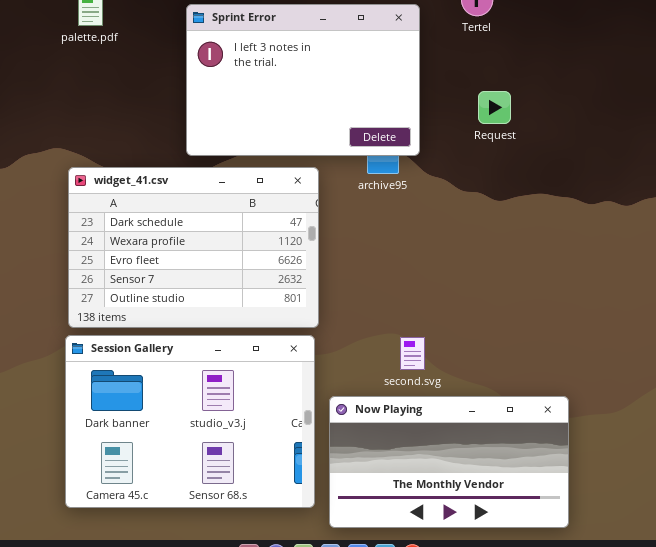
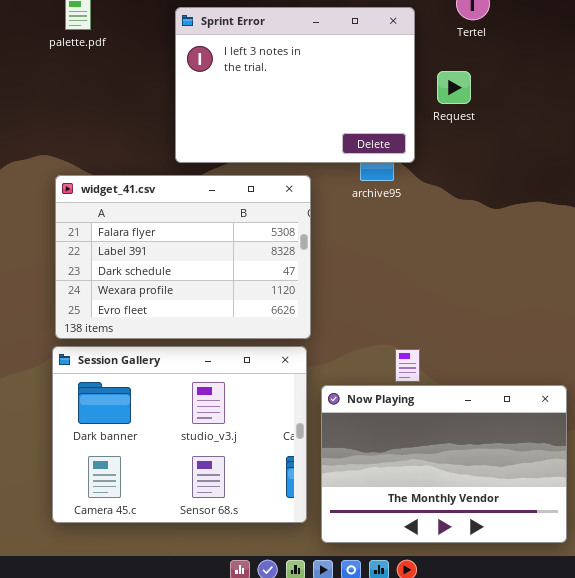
Request: [478,91,511,124] -> [437,71,471,104], moved
widget_41.csv: [68,167,319,328] -> [55,175,311,339], scrolled up 2 rows
Now Playing: [329,396,569,528] -> [321,385,567,543], resized

